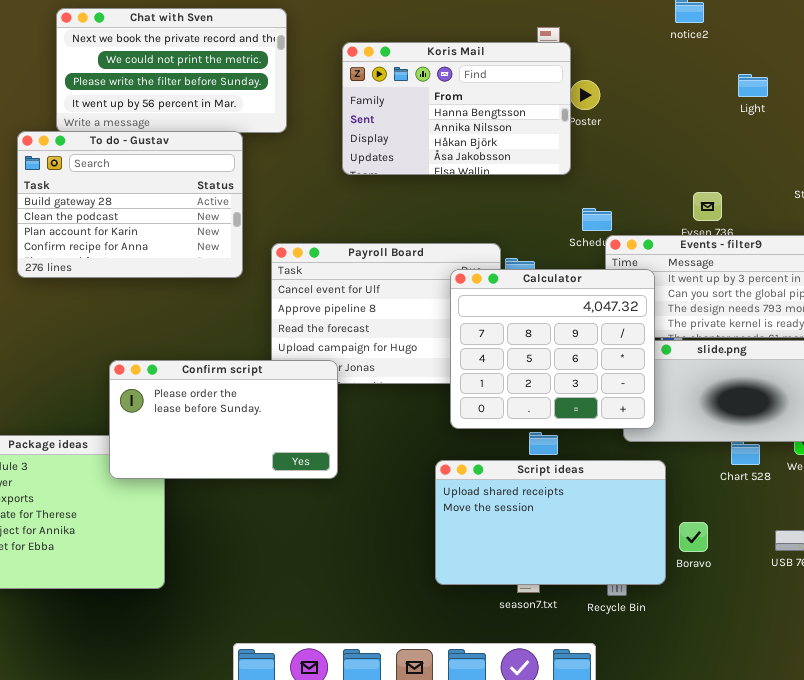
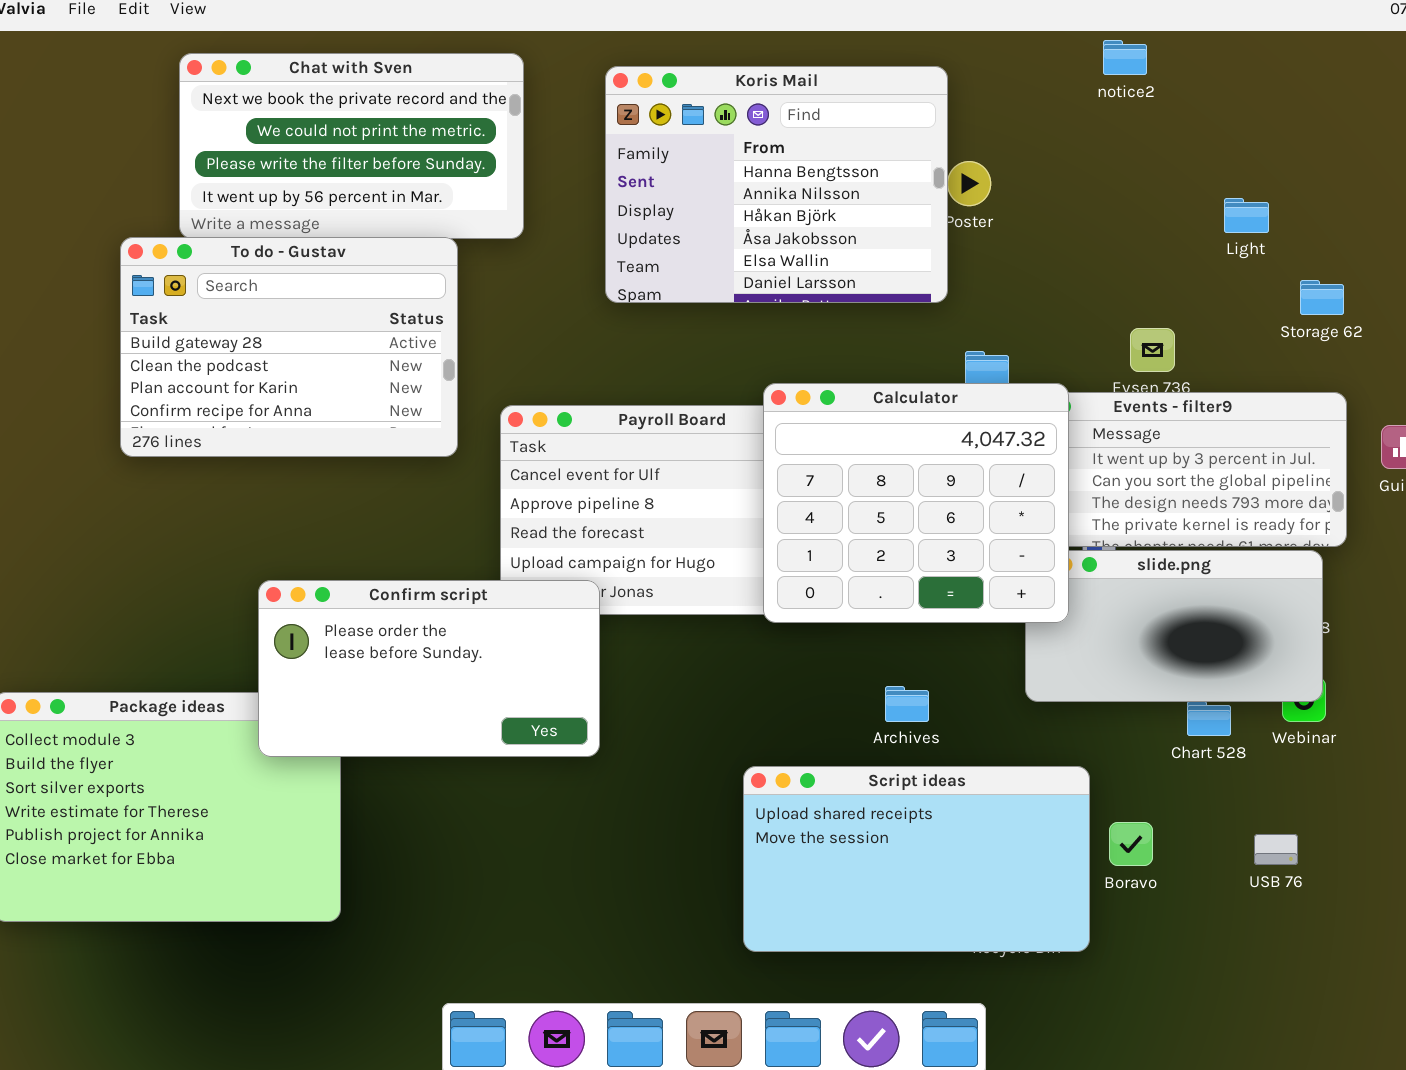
Koris Mail: [342,42,571,175] -> [605,66,948,303], resized
Light: [738,74,768,97] -> [1224,198,1269,233], moved
Calculator: [450,269,655,429] -> [763,383,1069,623], moved
Script ideas: [435,460,666,585] -> [743,766,1090,952], moved

